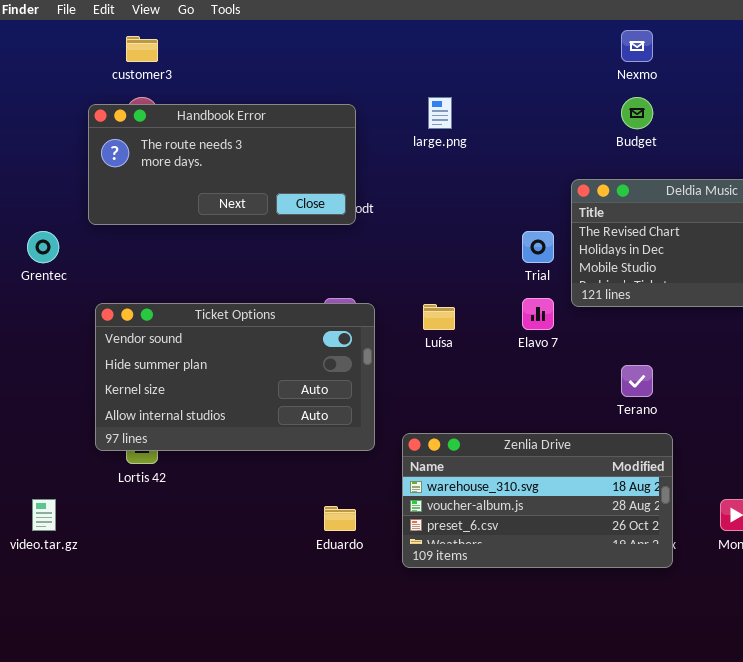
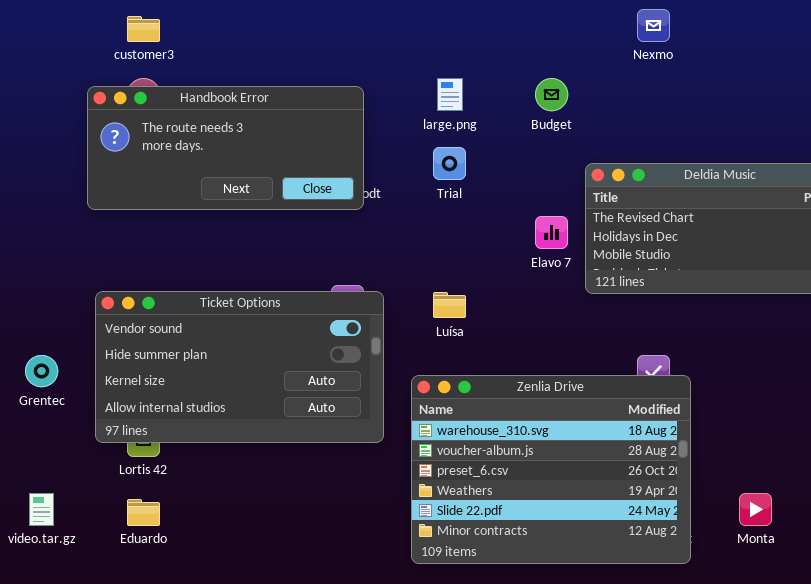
Budget: [621,97,653,129] -> [535,78,568,111], moved
Grentec: [27,231,59,263] -> [25,355,58,387], moved
Trial: [522,231,554,263] -> [433,147,466,180], moved
Elavo 7: [522,298,554,330] -> [535,216,568,249], moved
Zenlia Drive: [402,433,673,568] -> [411,375,691,564], resized
Eduardo: [324,506,356,531] -> [127,499,160,526], moved

